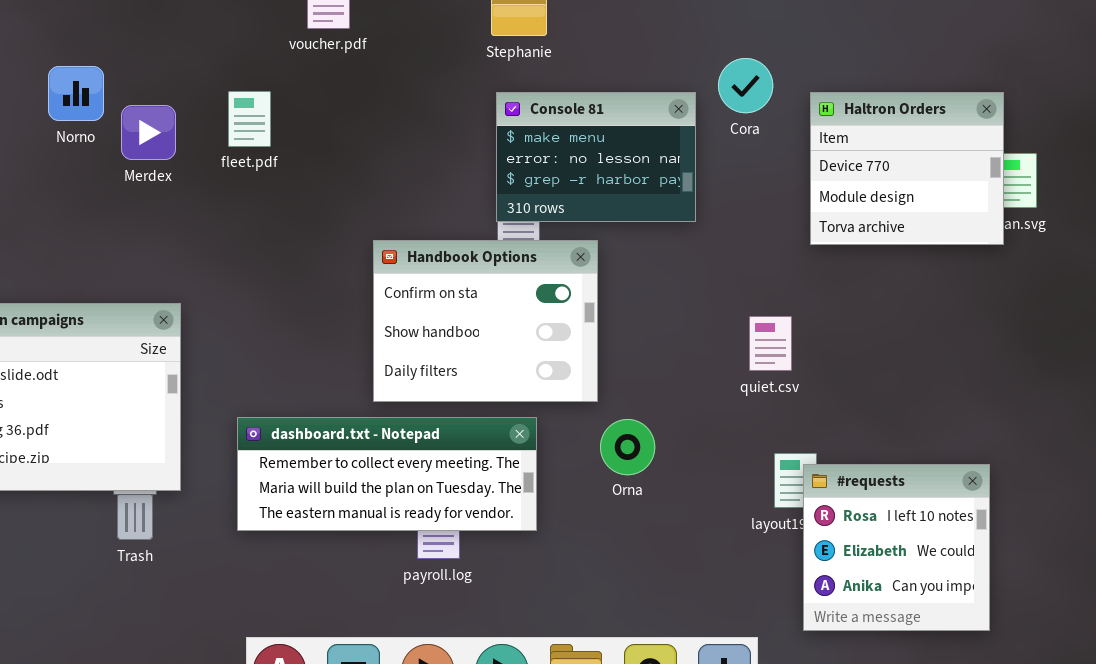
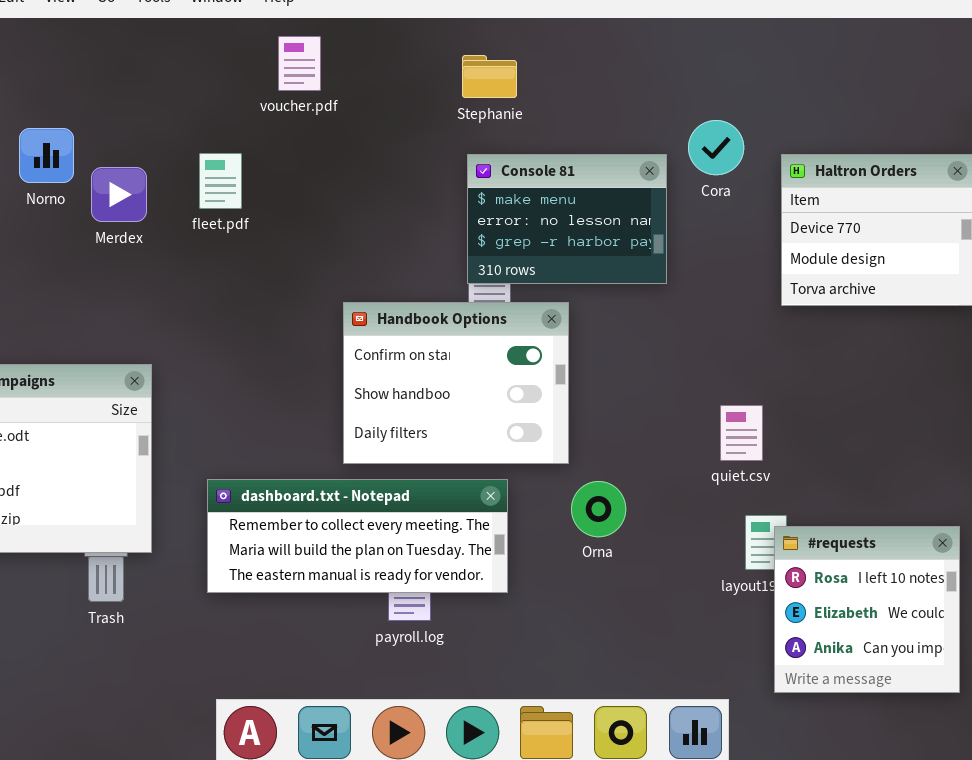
quiet.csv: [749,316,792,371] -> [720,405,763,461], moved

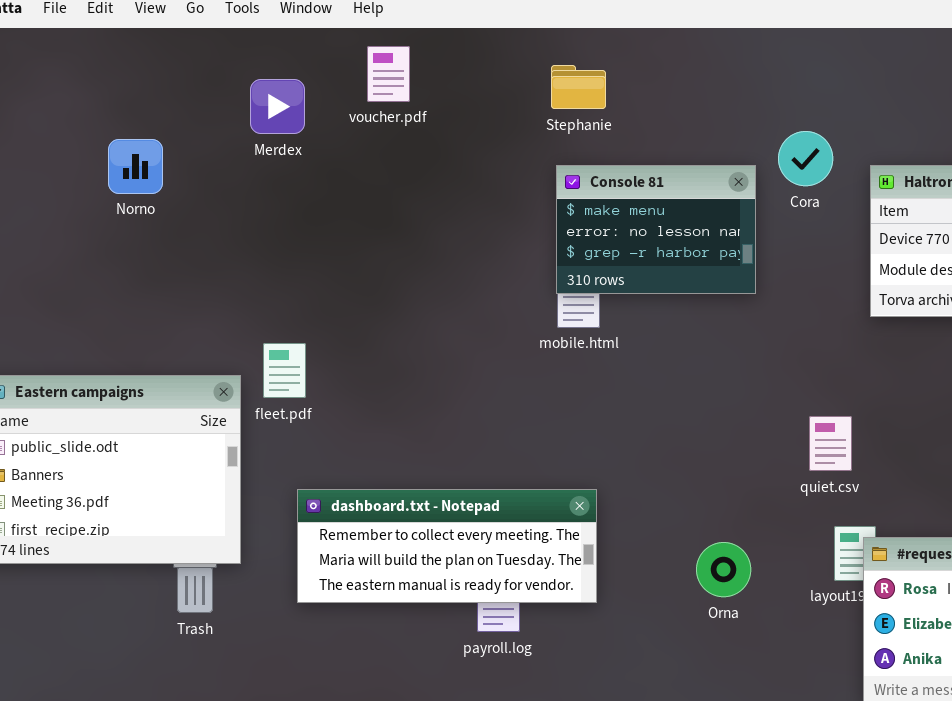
fleet.pdf: [199,153,242,209] -> [263,343,306,398], moved
Merdex: [91,167,147,222] -> [250,79,305,134], moved
Handbook Options: [343,302,569,464] -> none, closed
Orna: [571,481,626,537] -> [696,542,751,597], moved

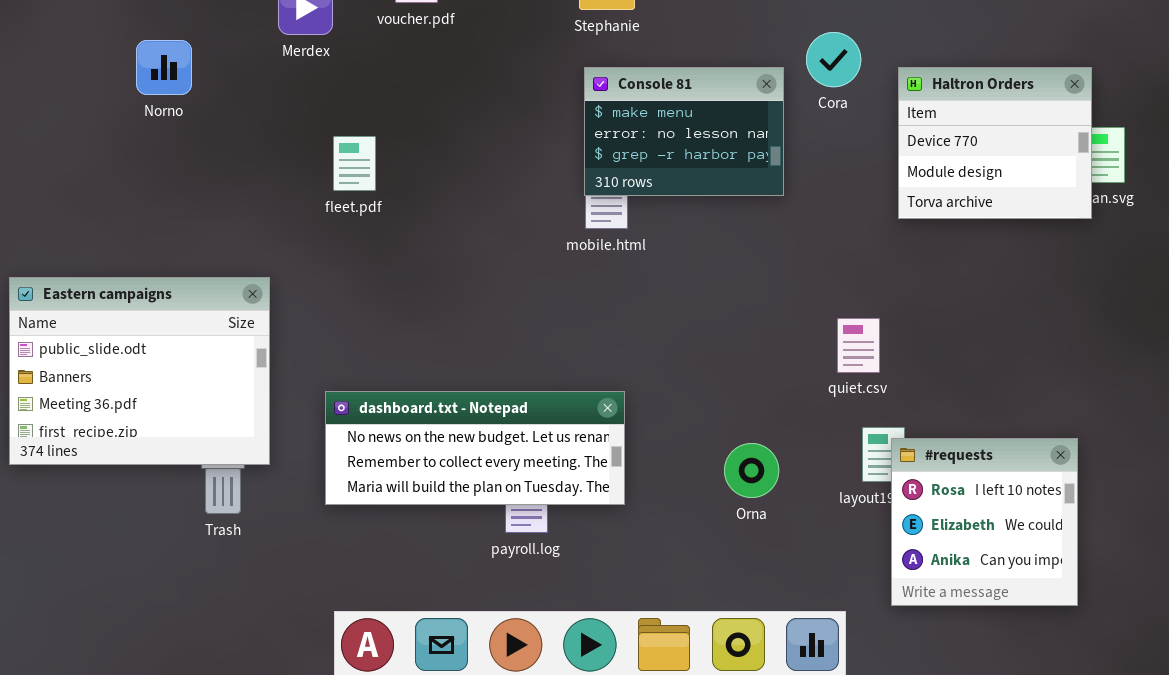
fleet.pdf: [263,343,306,398] -> [333,136,376,191], moved
dashboard.txt - Notepad: [297,489,597,603] -> [325,391,625,505], scrolled up 1 row

